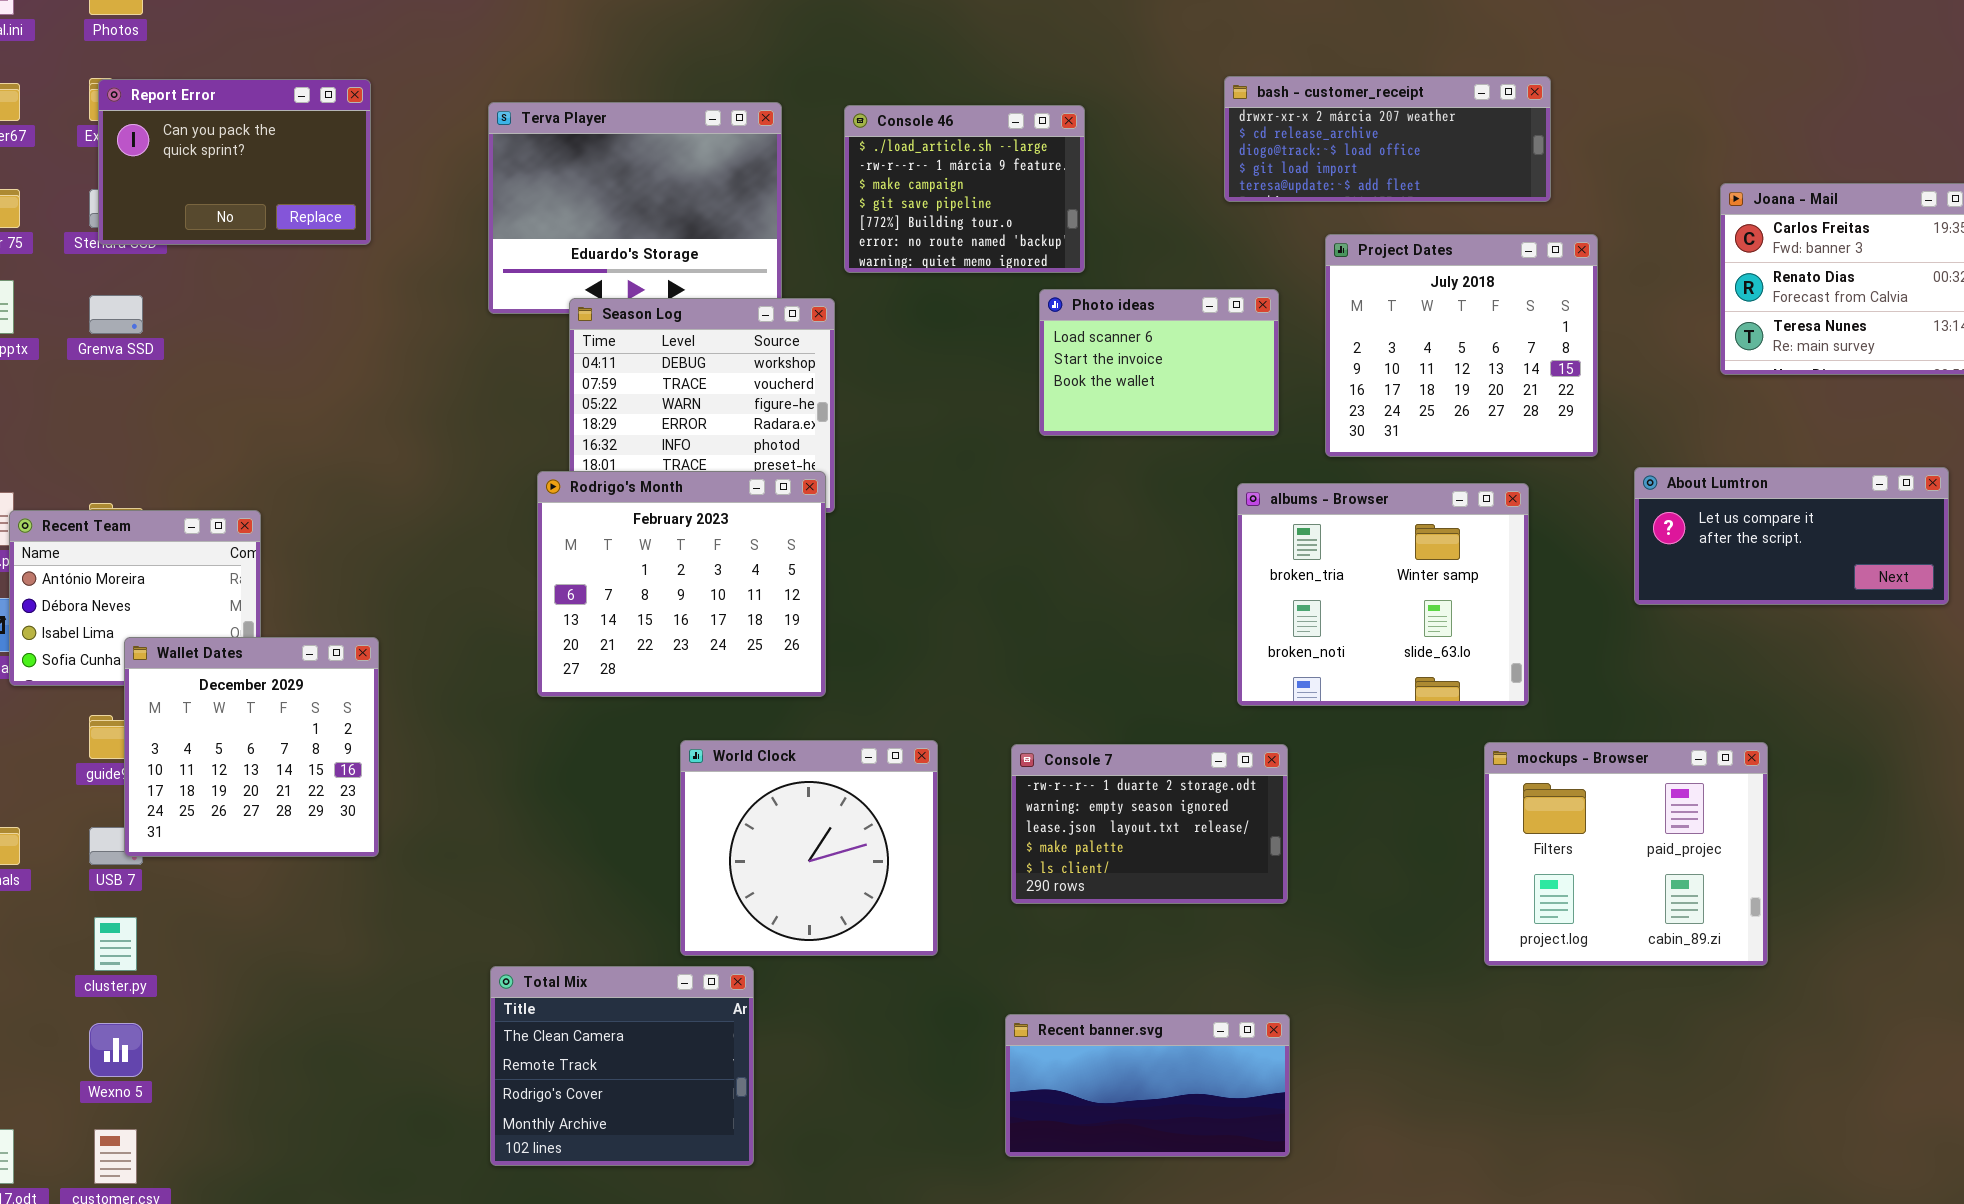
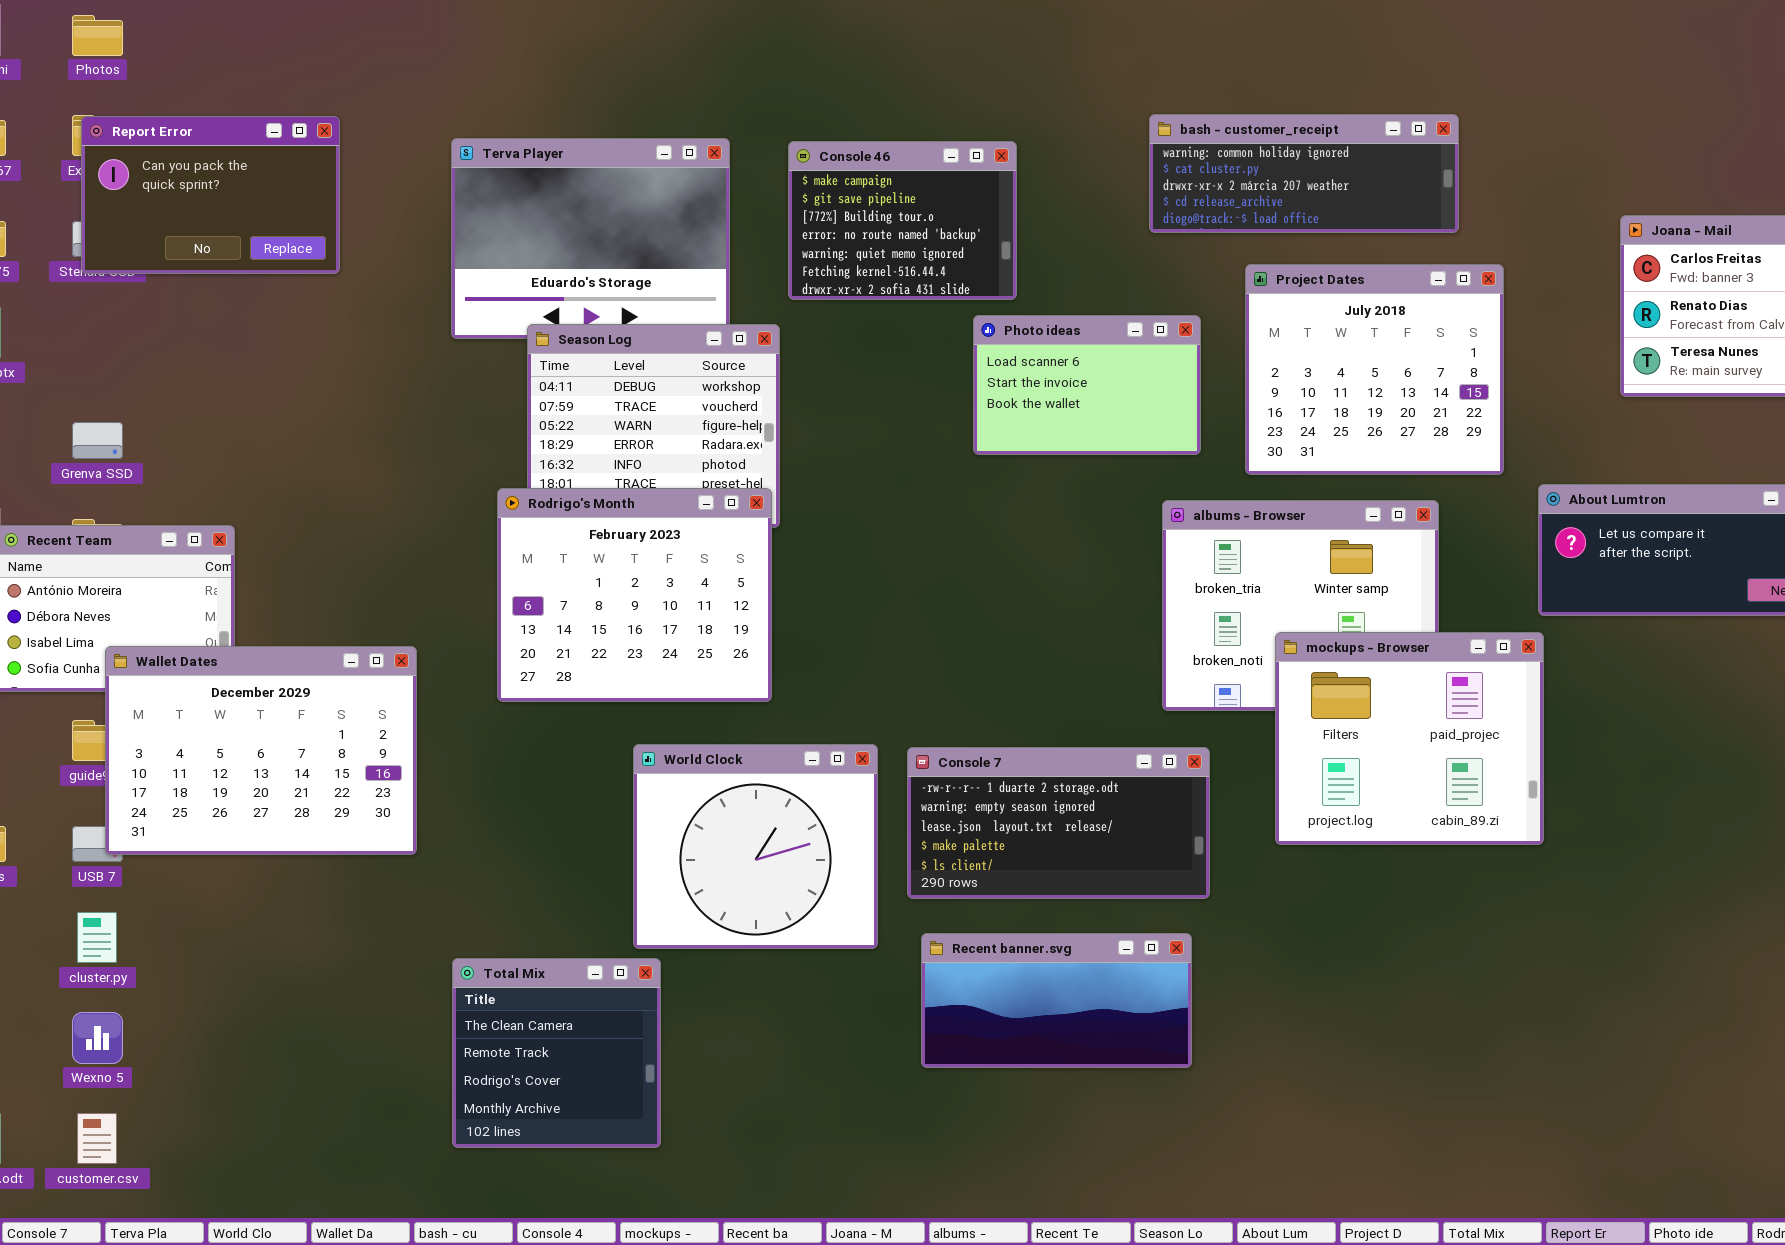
bash - customer_receipt: [1224,76,1551,202] -> [1149,114,1459,233], scrolled up 2 rows
Console 46: [844,105,1085,273] -> [788,141,1017,300], scrolled down 2 rows
Grenva SSD: [89,295,143,334] -> [72,422,123,459], moved
Wallet Dates: [124,637,379,857] -> [105,646,417,855], resized
mockups - Browser: [1484,742,1768,966] -> [1275,632,1544,845], moved
Console 7: [1011,744,1288,904] -> [907,747,1210,899], resized
Total Mix: [490,966,754,1166] -> [452,958,661,1148], resized
Recent banner.svg: [1005,1014,1290,1157] -> [921,933,1192,1068], moved

